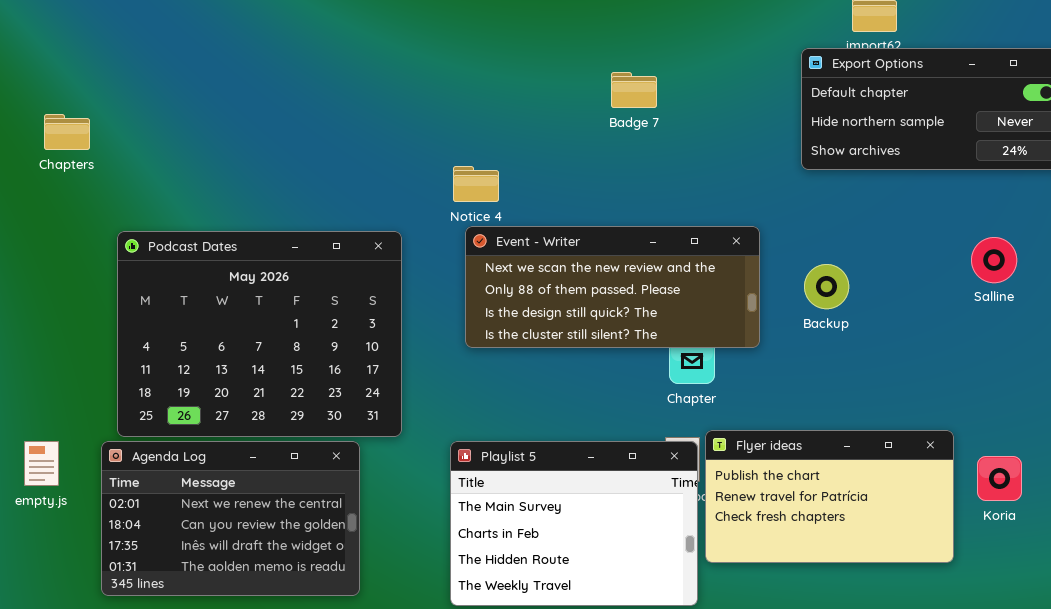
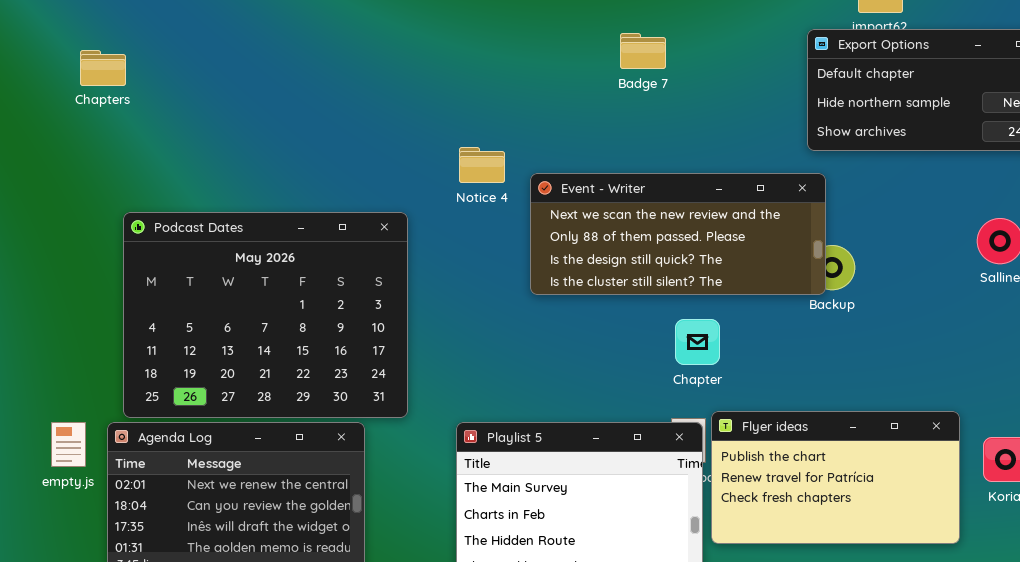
Badge 7: [611,72,657,108] -> [620,33,666,69], moved
Chapters: [44,114,90,150] -> [80,50,126,86], moved
Event - Writer: [465,226,760,348] -> [530,173,826,295], moved
empty.js: [24,441,59,486] -> [51,422,86,467], moved

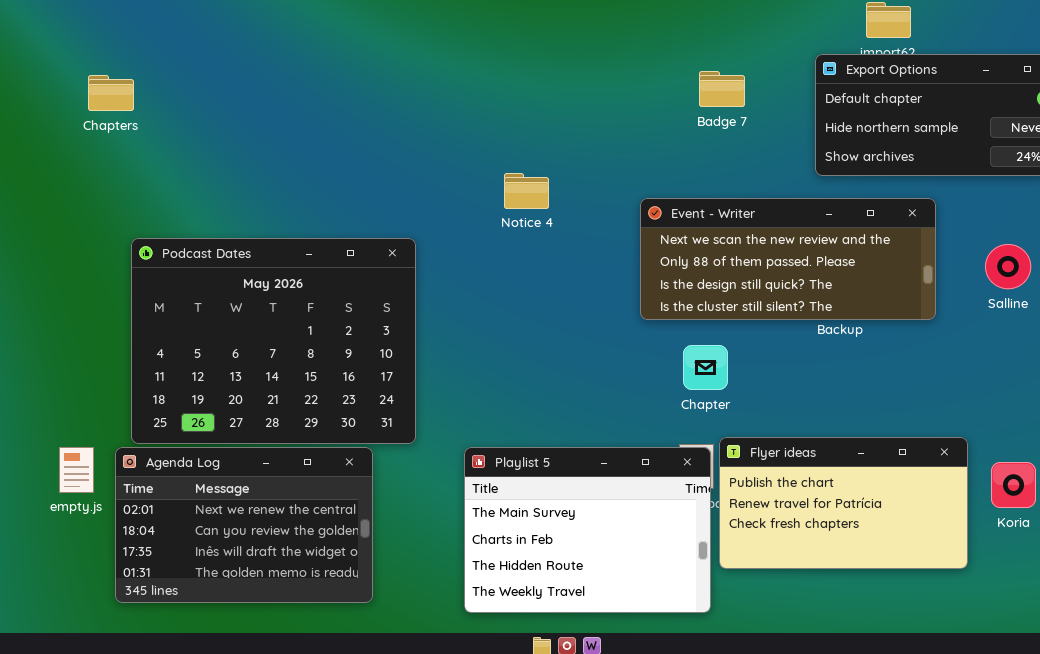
Badge 7: [620,33,666,69] -> [699,71,745,107], moved
Notice 4: [459,147,505,183] -> [504,173,549,209], moved
Event - Writer: [530,173,826,295] -> [640,198,936,320], moved

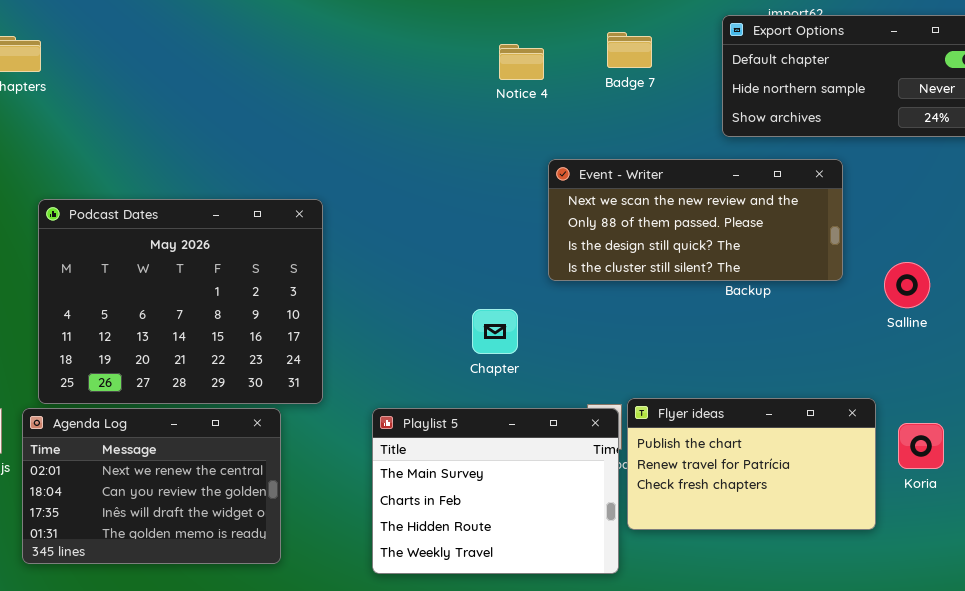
Notice 4: [504,173,549,209] -> [499,44,544,80], moved
Salline: [985,244,1031,289] -> [884,262,930,308], moved
Chapter: [683,345,728,390] -> [472,309,518,354], moved

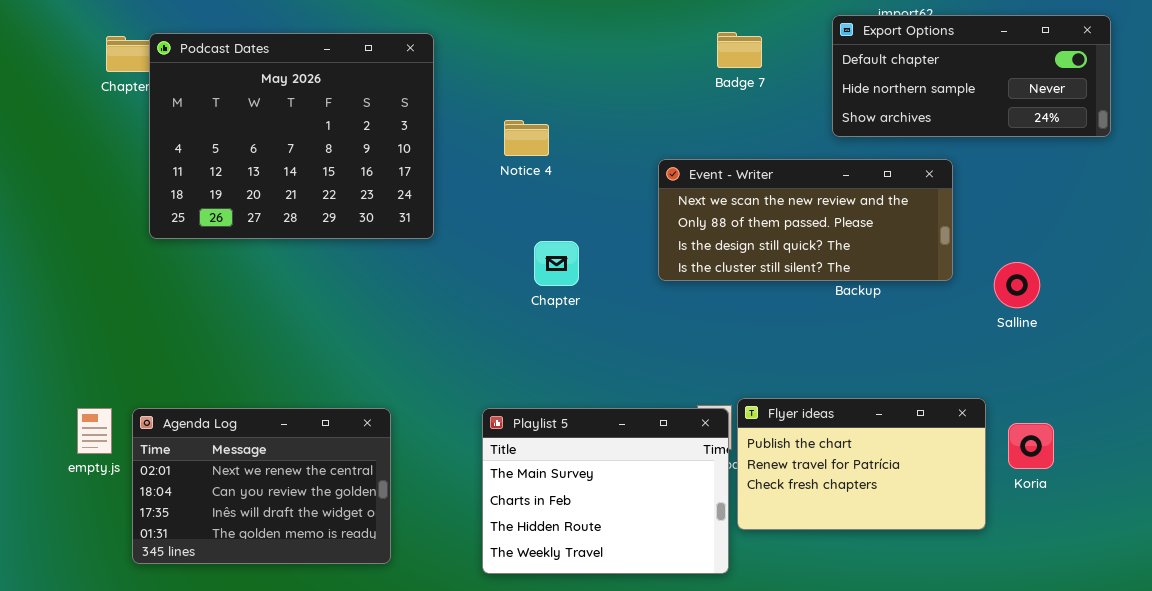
Notice 4: [499,44,544,80] -> [504,120,549,156], moved
Podcast Dates: [38,199,323,404] -> [149,33,434,239], moved
Chapter: [472,309,518,354] -> [534,241,579,286], moved

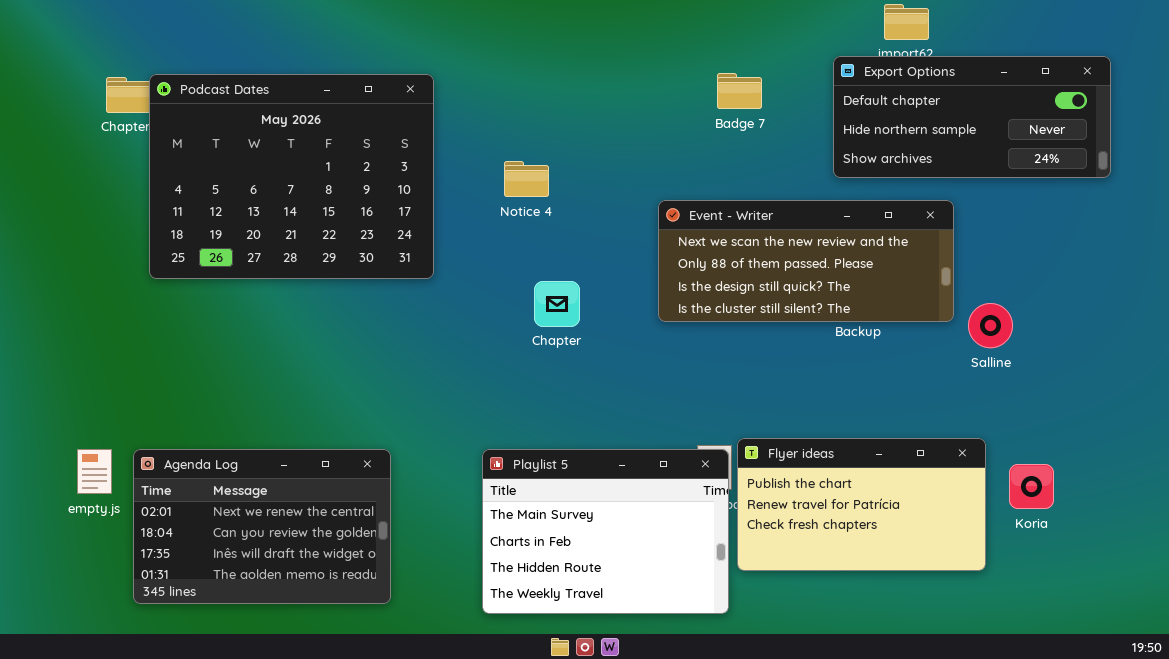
Salline: [994,262,1040,308] -> [968,303,1013,348], moved

